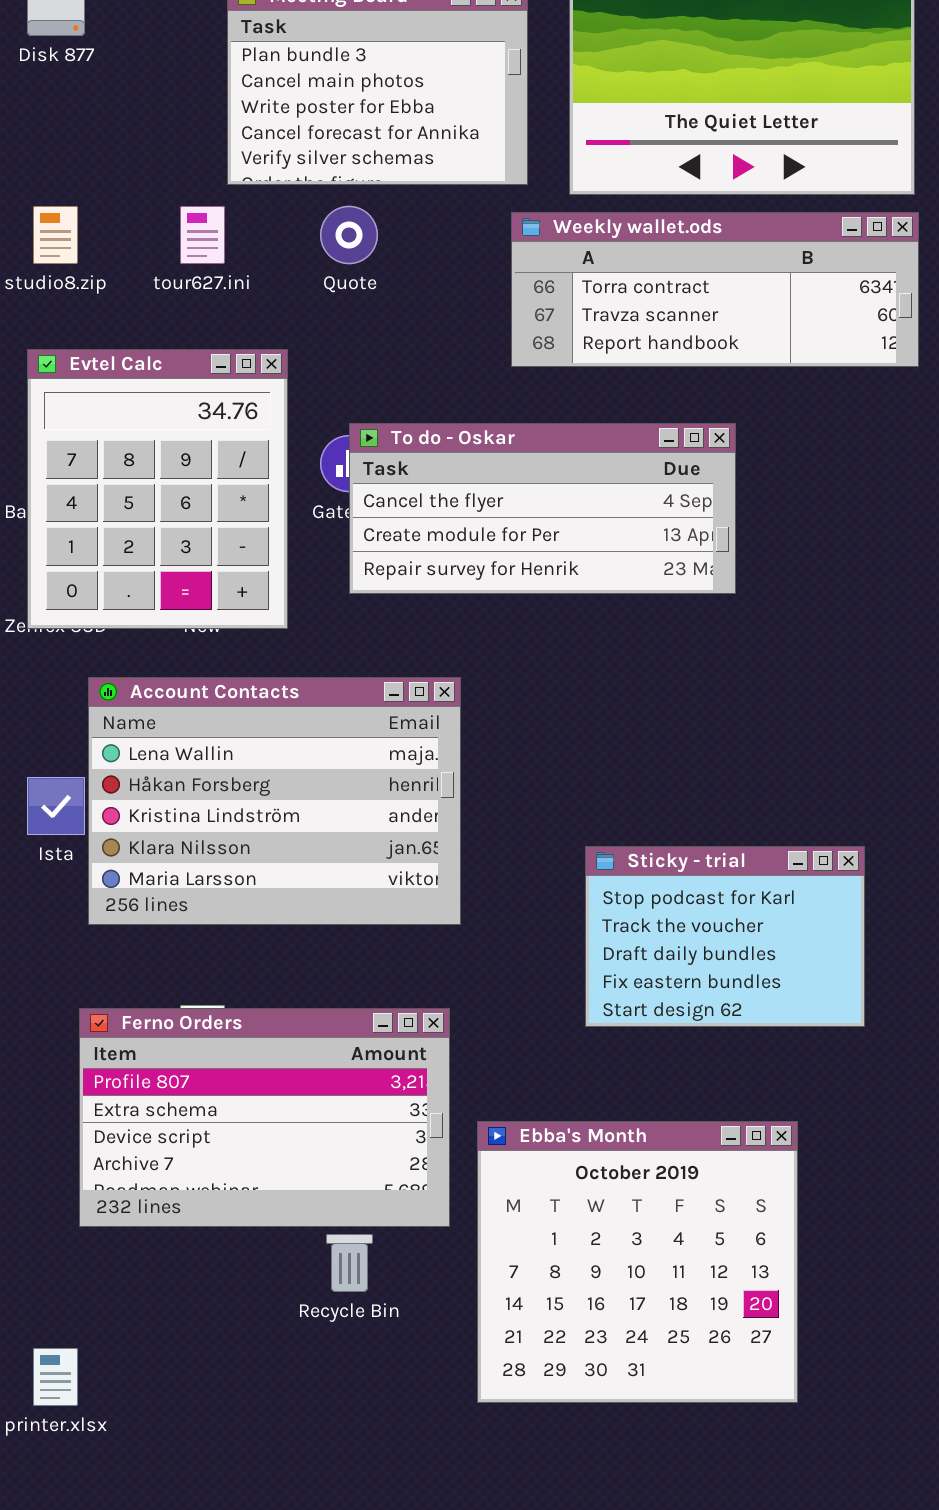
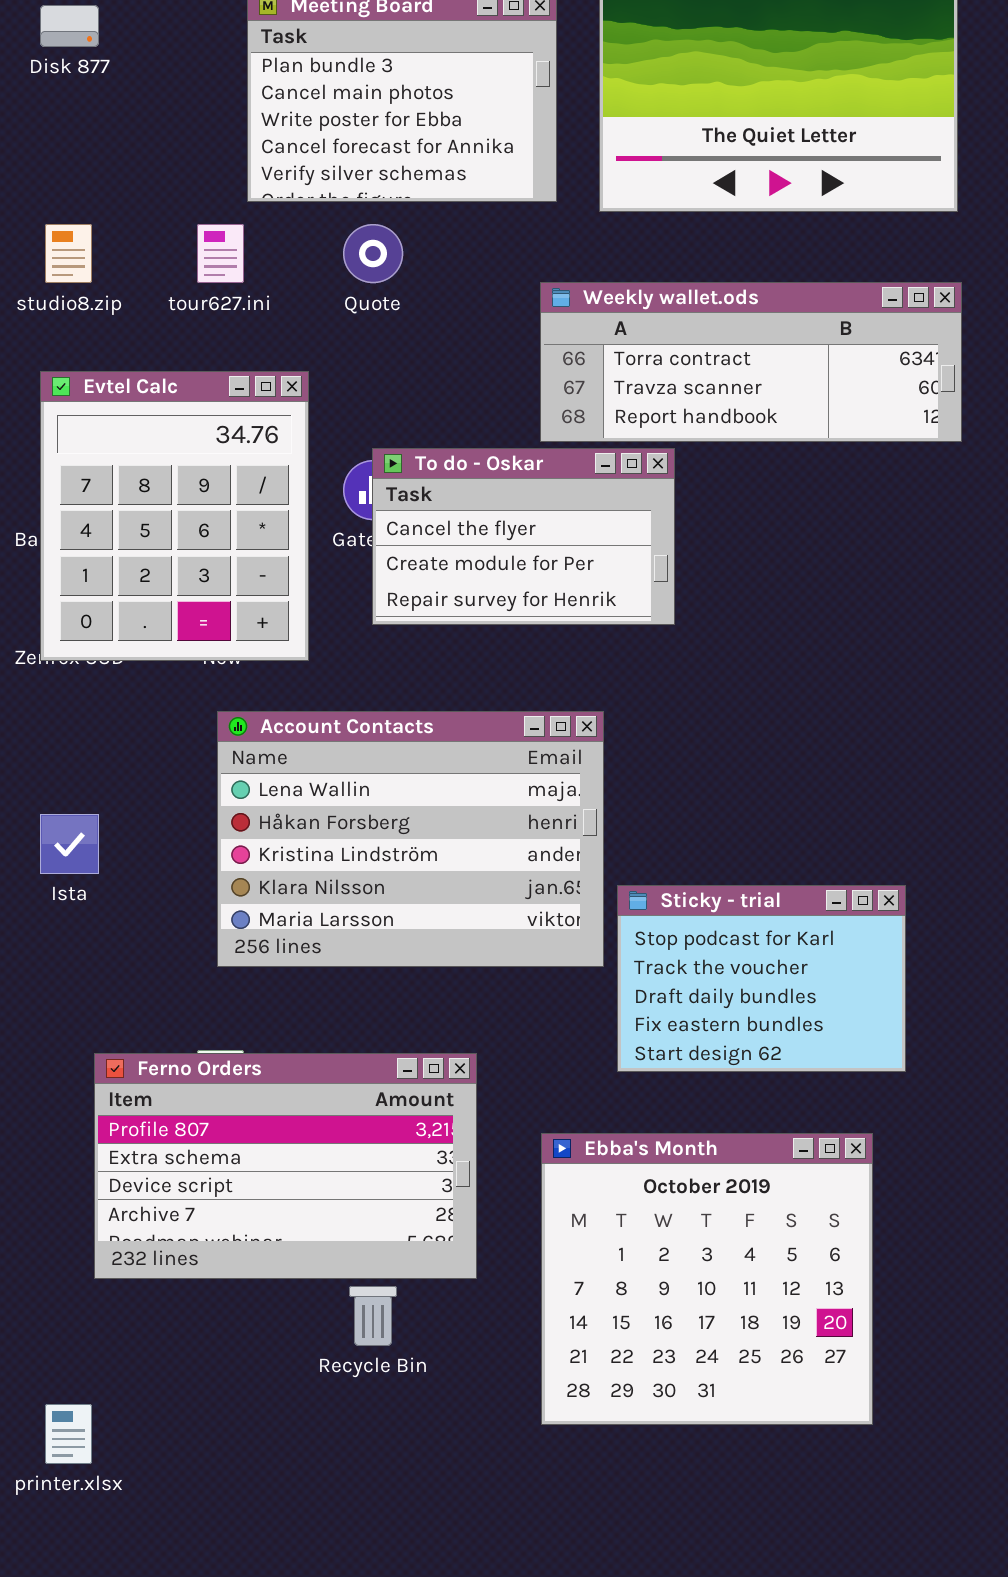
Weekly wallet.ods: [511,212,919,367] -> [540,282,962,442], moved
To do - Oskar: [349,423,736,594] -> [372,448,675,625], resized
Account Contacts: [88,677,461,925] -> [217,711,604,967], moved
Ebba's Month: [477,1121,798,1403] -> [541,1133,873,1425], moved

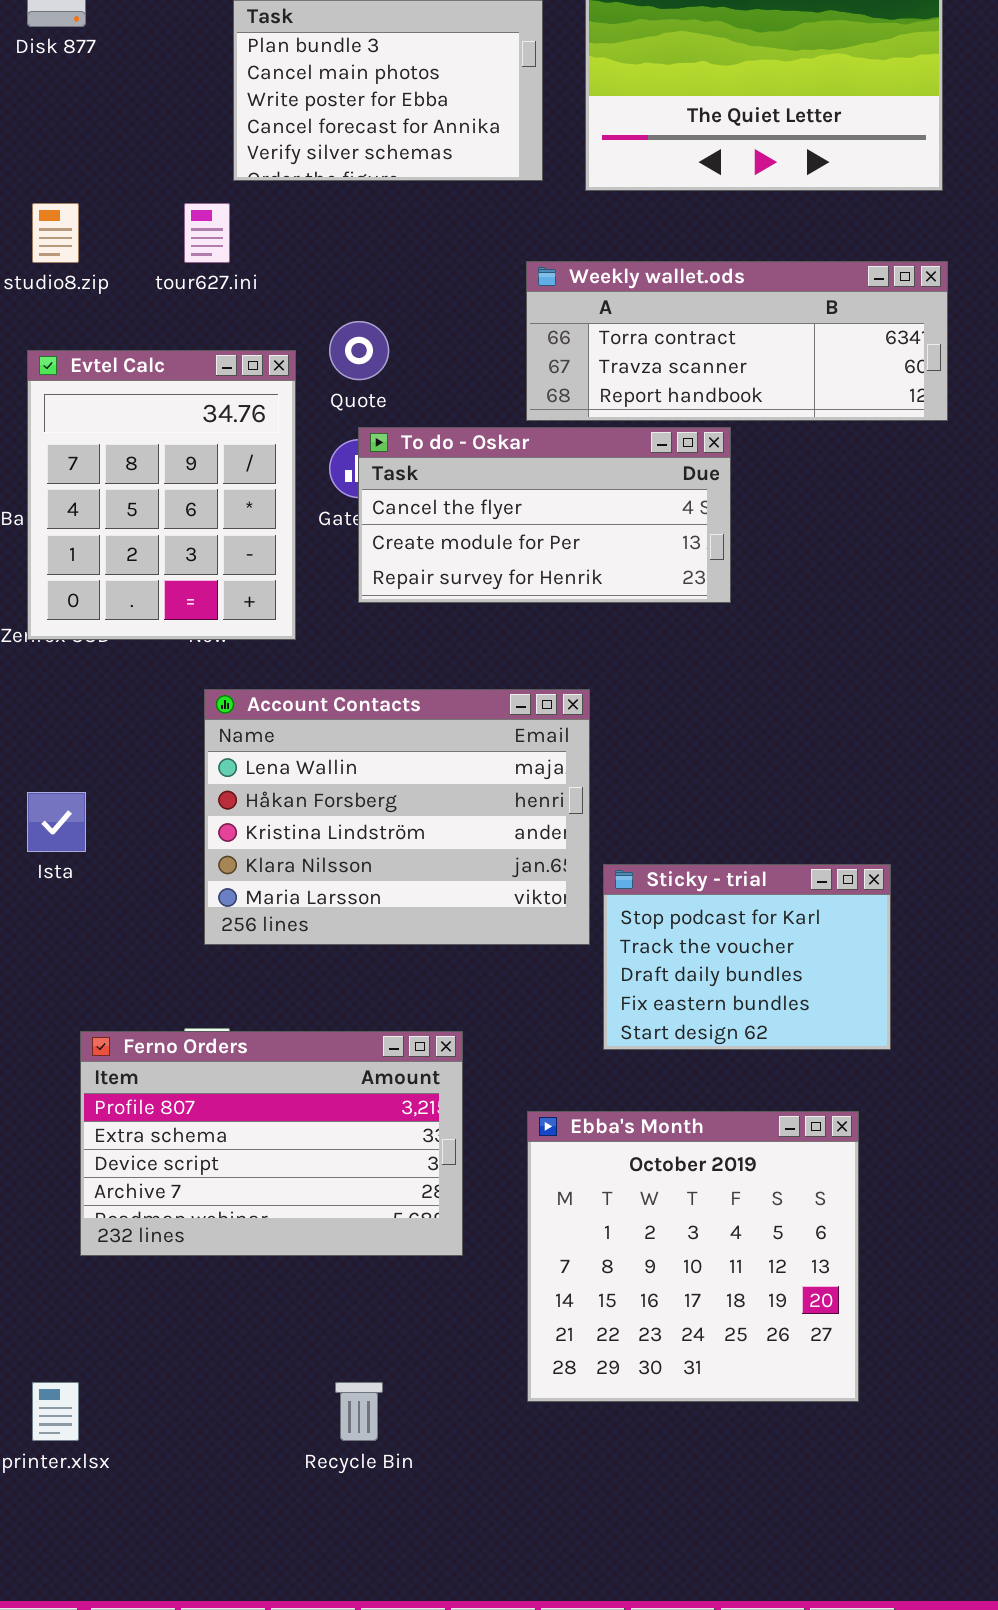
Quote: [343,224,403,283] -> [329,321,389,380], moved
To do - Oskar: [372,448,675,625] -> [358,427,731,603], resized
Recycle Bin: [349,1286,397,1346] -> [335,1382,383,1441], moved

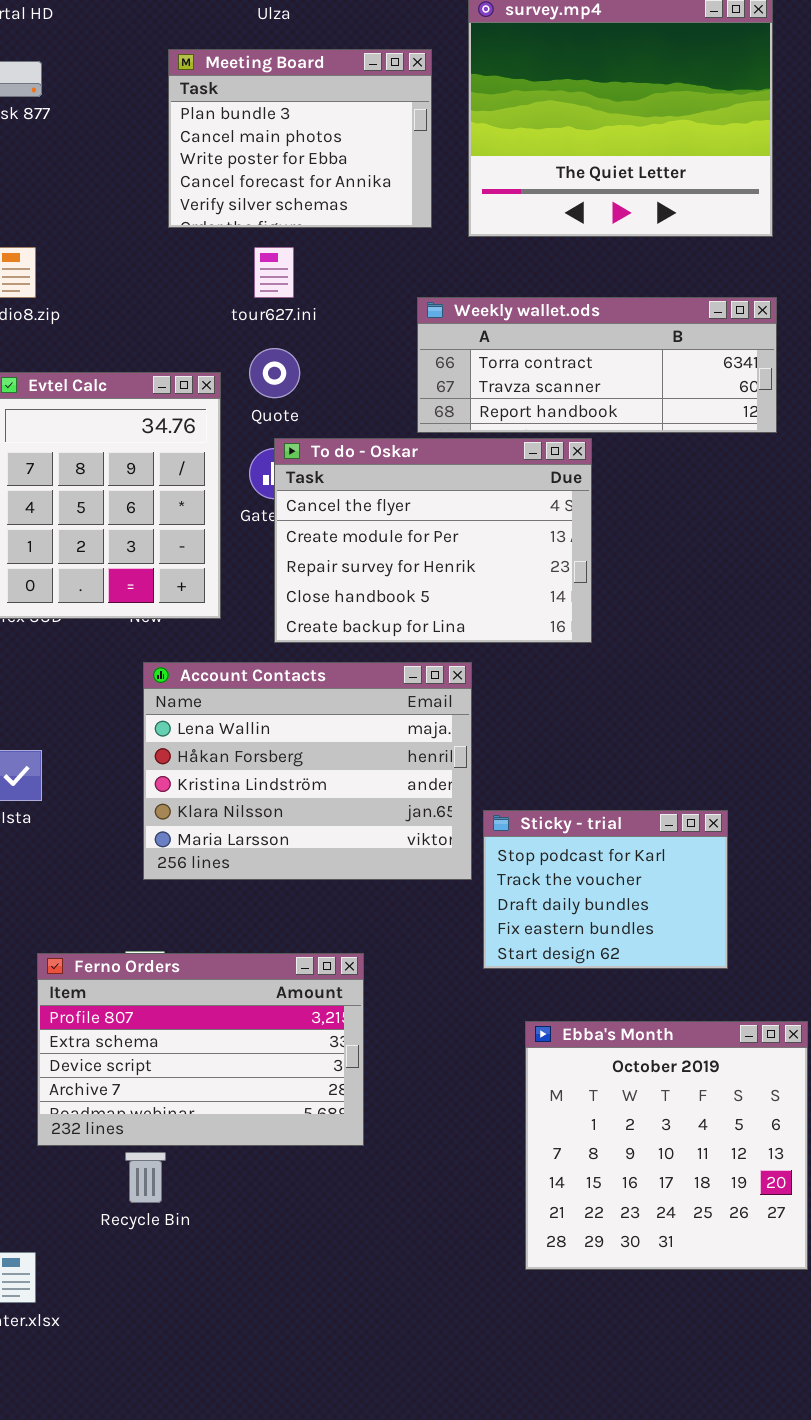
tour627.ini: [184,203,230,263] -> [254,247,294,298], moved
To do - Oskar: [358,427,731,603] -> [274,438,592,643], resized
Ebba's Month: [527,1111,859,1402] -> [525,1021,808,1270], moved
Recycle Bin: [335,1382,383,1441] -> [125,1152,166,1203], moved

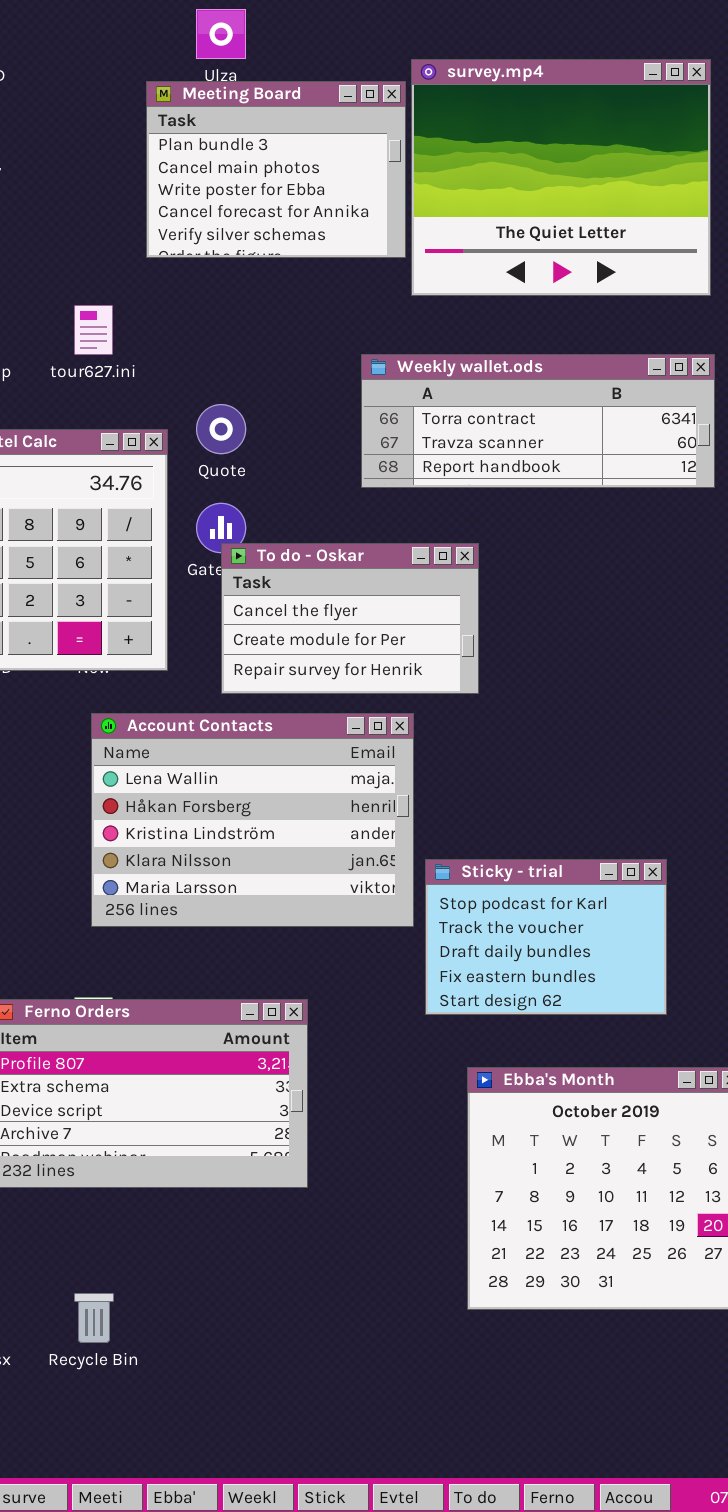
Meeting Board: [168,49,432,228] -> [146,81,406,258], moved
tour627.ini: [254,247,294,298] -> [74,305,113,355], moved
To do - Oskar: [274,438,592,643] -> [221,543,479,694], resized
Recycle Bin: [125,1152,166,1203] -> [74,1293,114,1343], moved

